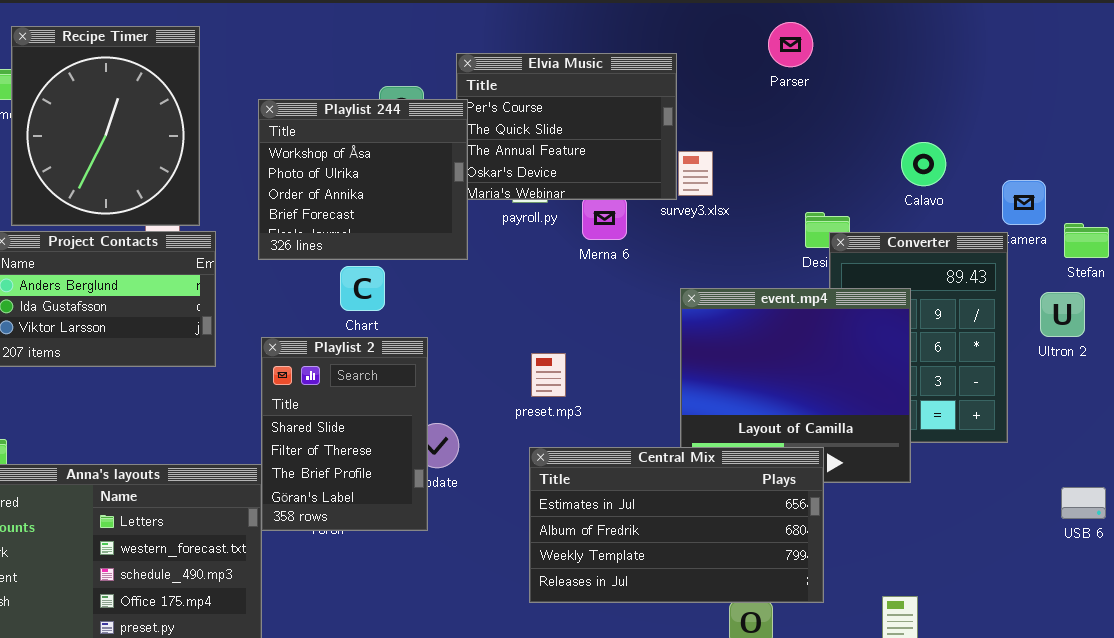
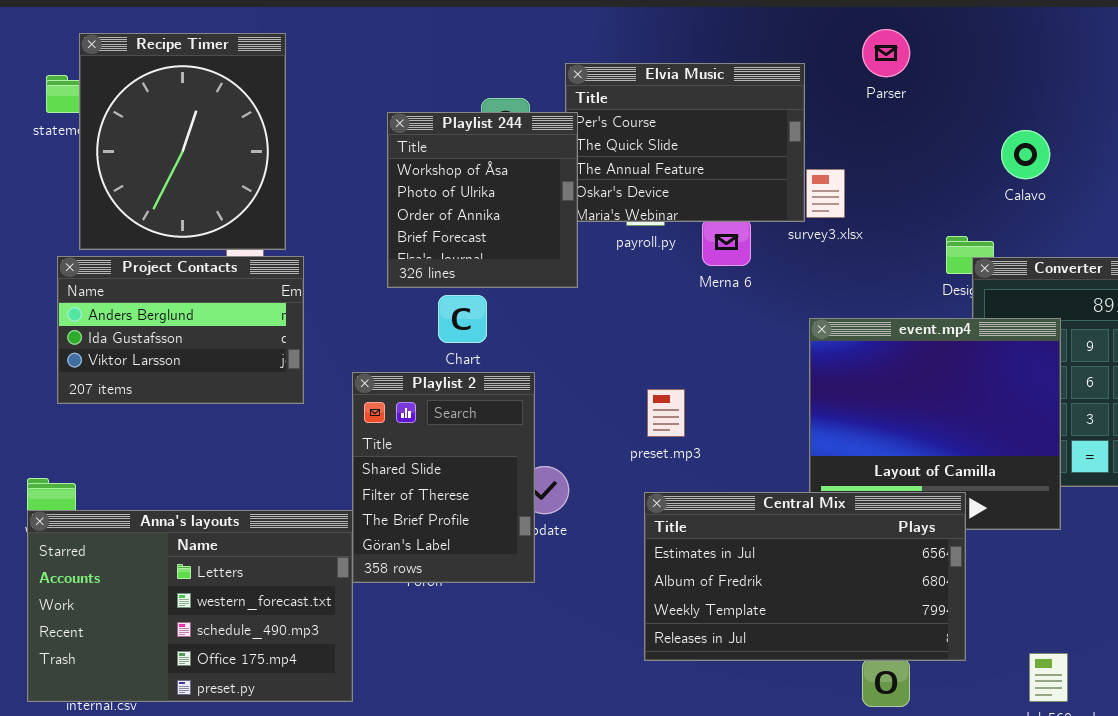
Parser: [768,22,813,67] -> [862,29,910,77], moved
Playlist 244: [258,99,468,260] -> [387,112,578,288], resized
Calavo: [901,142,946,186] -> [1001,130,1050,179], moved

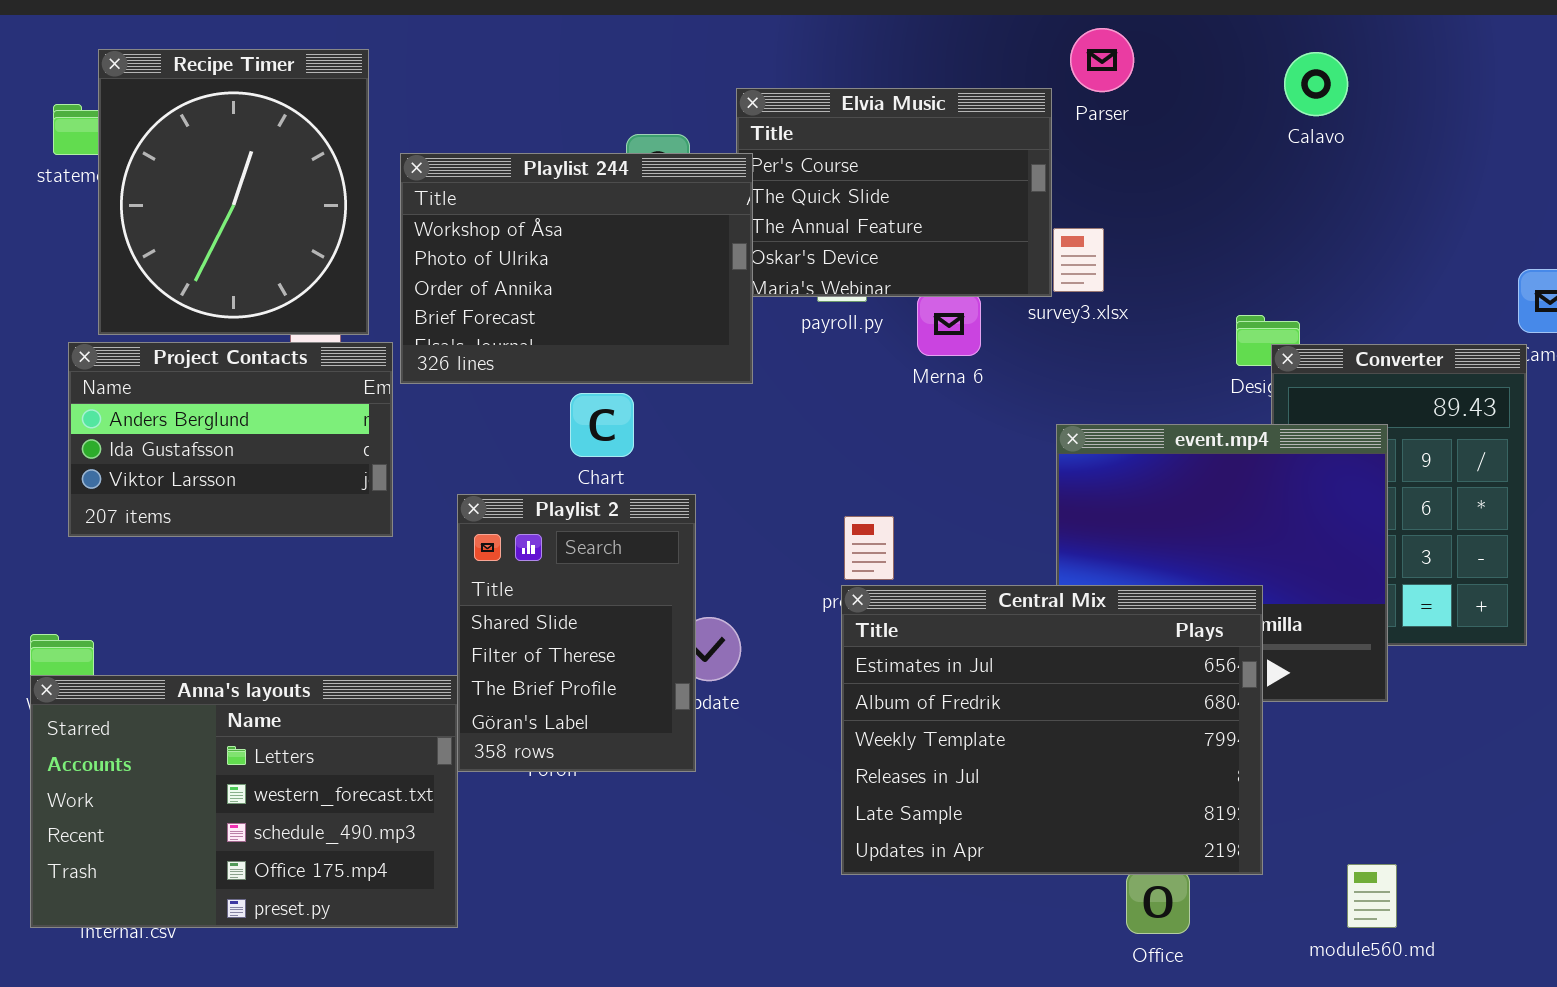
Parser: [862,29,910,77] -> [1070,28,1134,92], moved
Playlist 244: [387,112,578,288] -> [400,153,753,384], resized
Calavo: [1001,130,1050,179] -> [1284,52,1348,116], moved
Central Mix: [644,492,966,661] -> [841,585,1263,875], resized

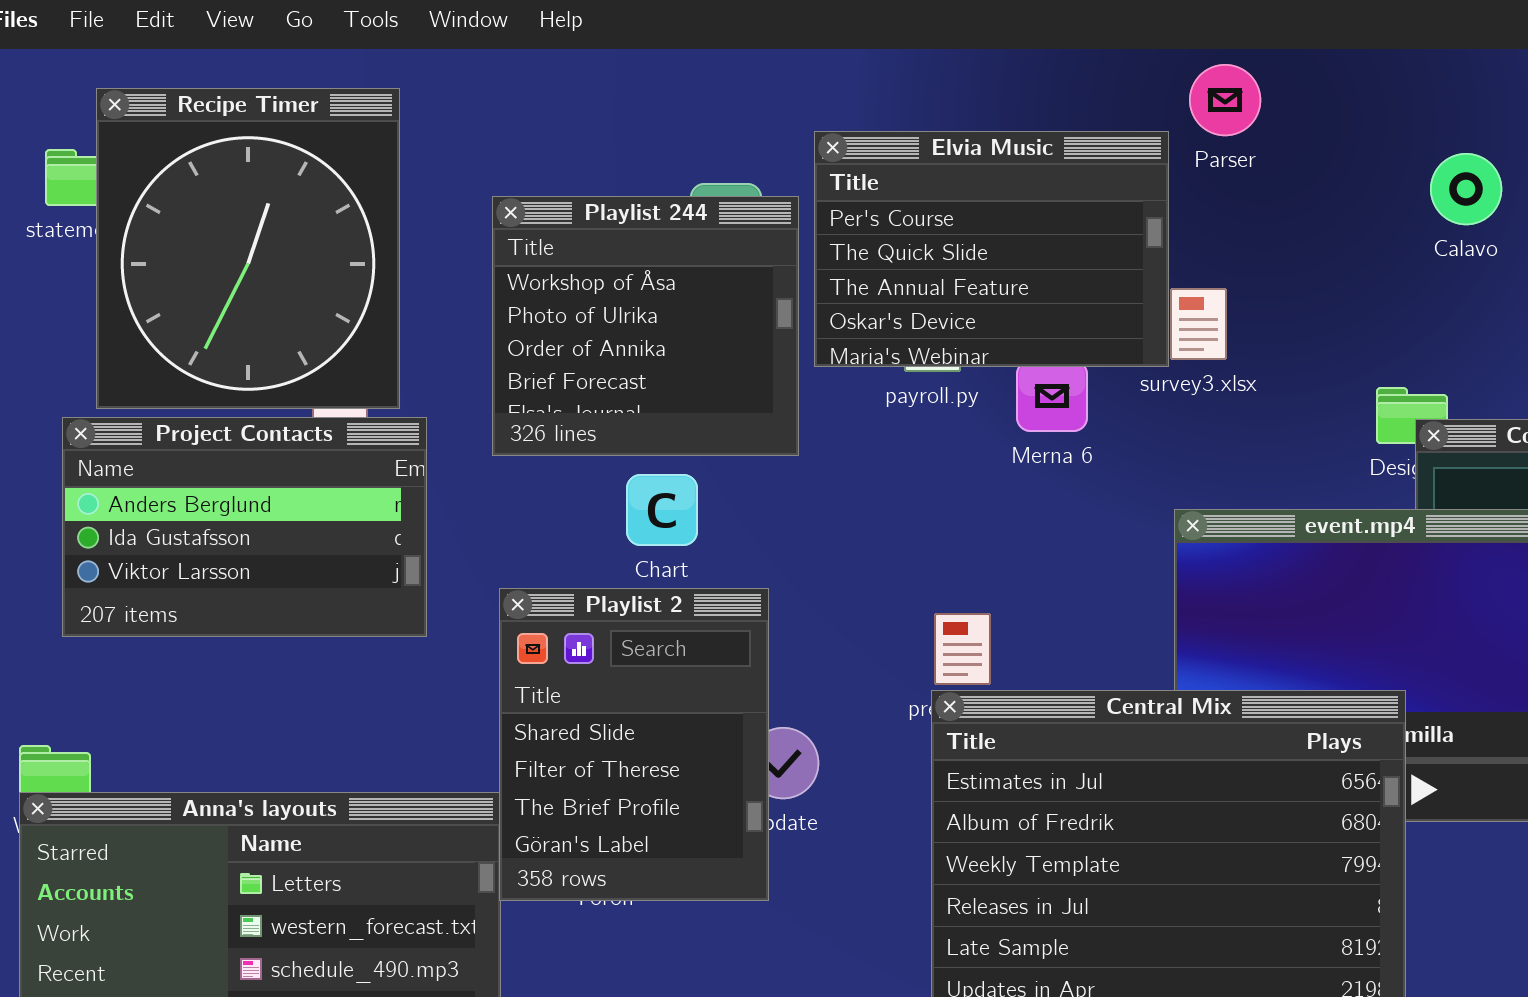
Calavo: [1284,52,1348,116] -> [1430,153,1502,225], moved
Playlist 244: [400,153,753,384] -> [492,196,799,456], moved, resized

